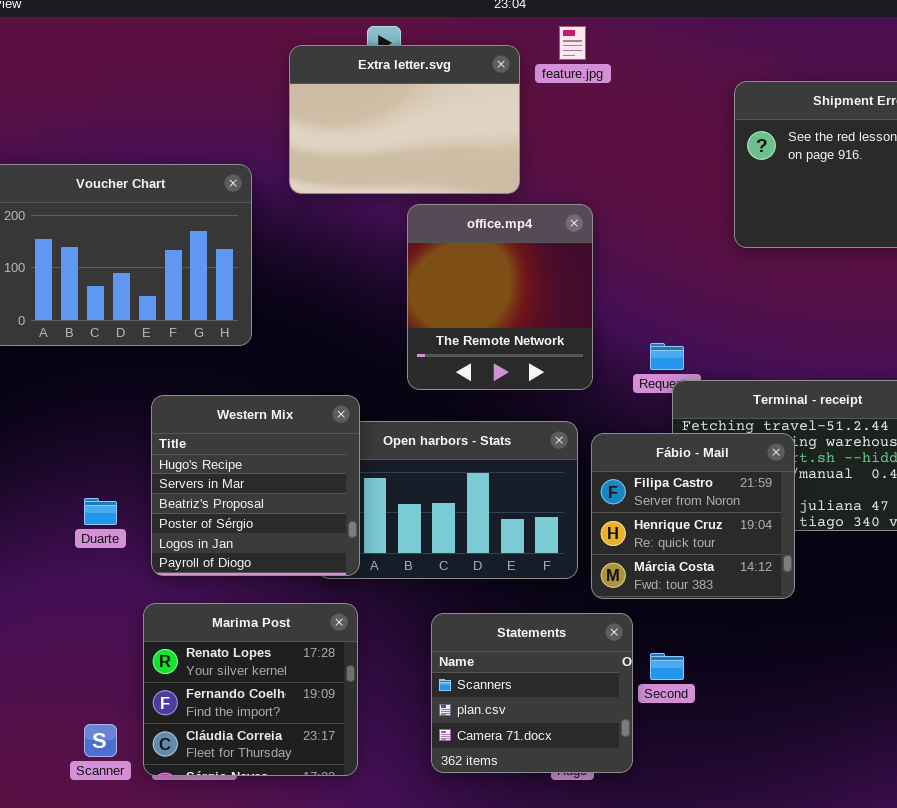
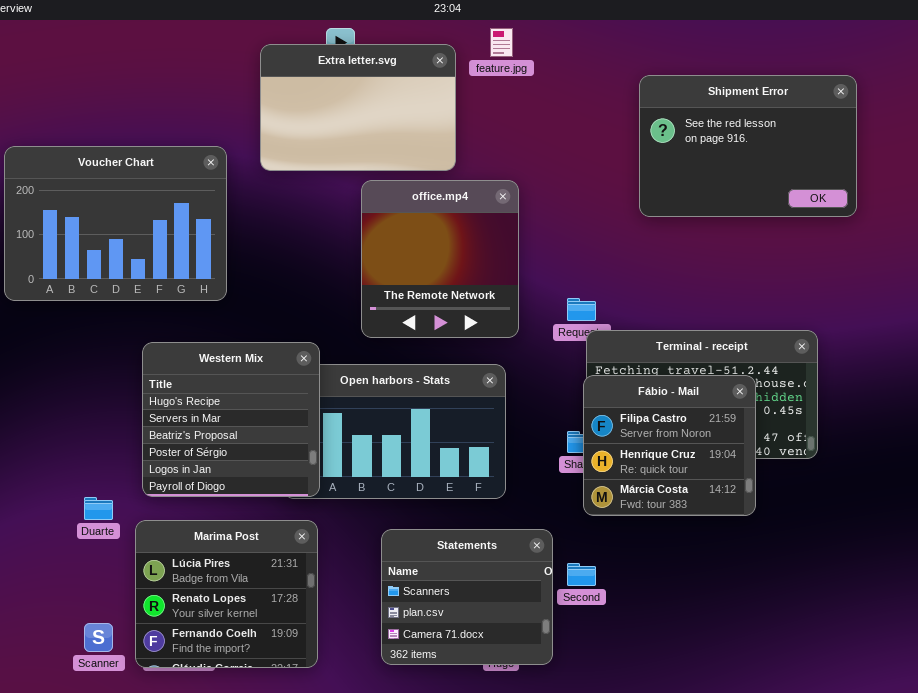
Fábio - Mail: [591,433,795,599] -> [583,375,756,516], moved
Duarte: [84,498,117,525] -> [84,497,113,520], moved
Marima Post: [143,603,358,776] -> [135,520,318,668], scrolled up 1 row

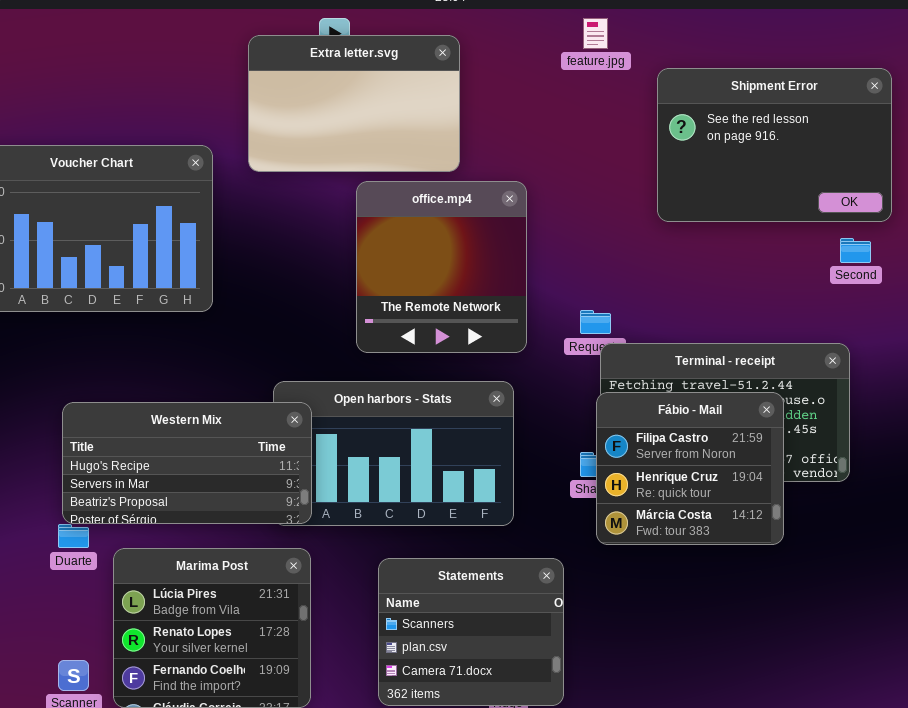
feature.jpg: [490,28,513,57] -> [583,18,608,49], moved
Western Mix: [142,342,320,497] -> [62,402,312,524], resized
Second: [567,563,596,586] -> [840,238,871,263], moved

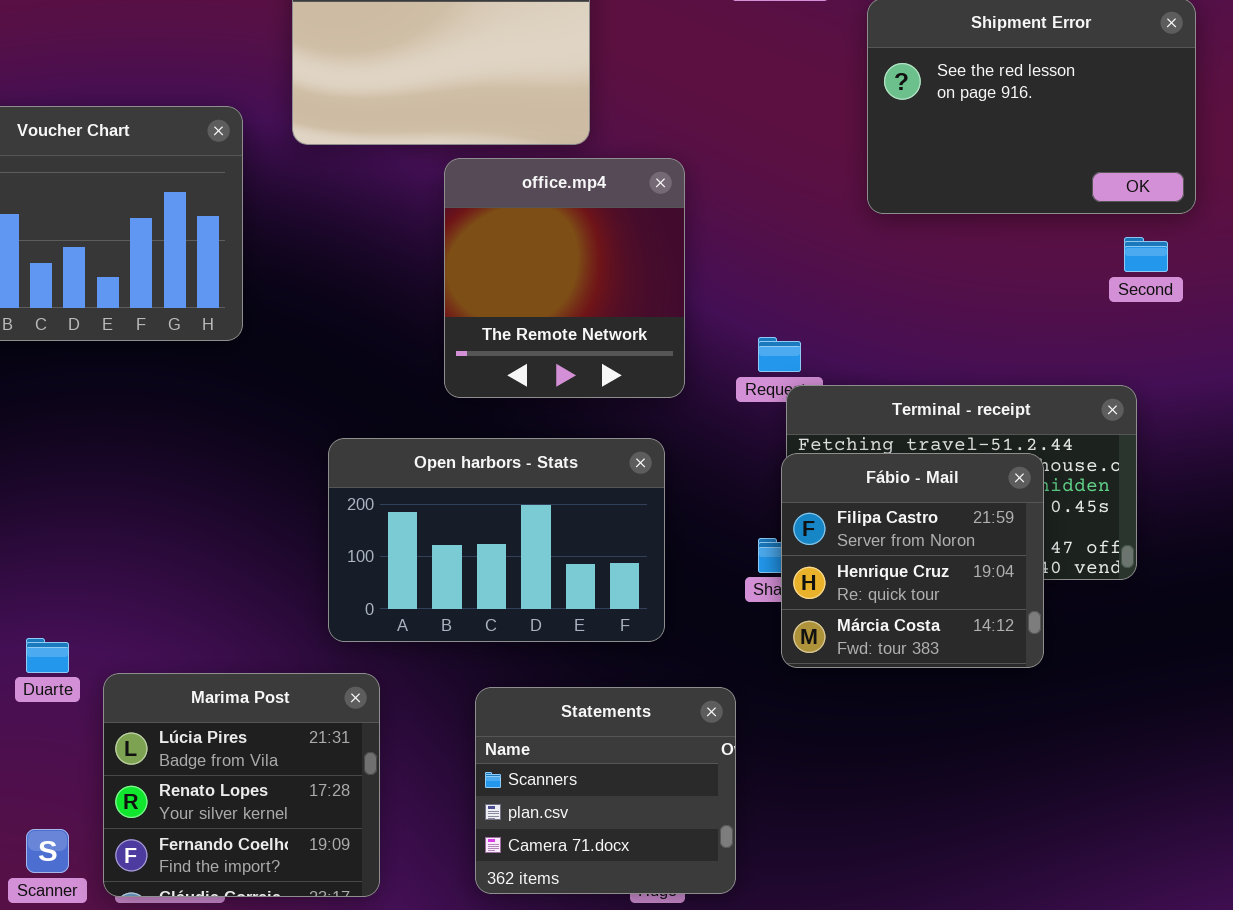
Western Mix: [62,402,312,524] -> none, closed

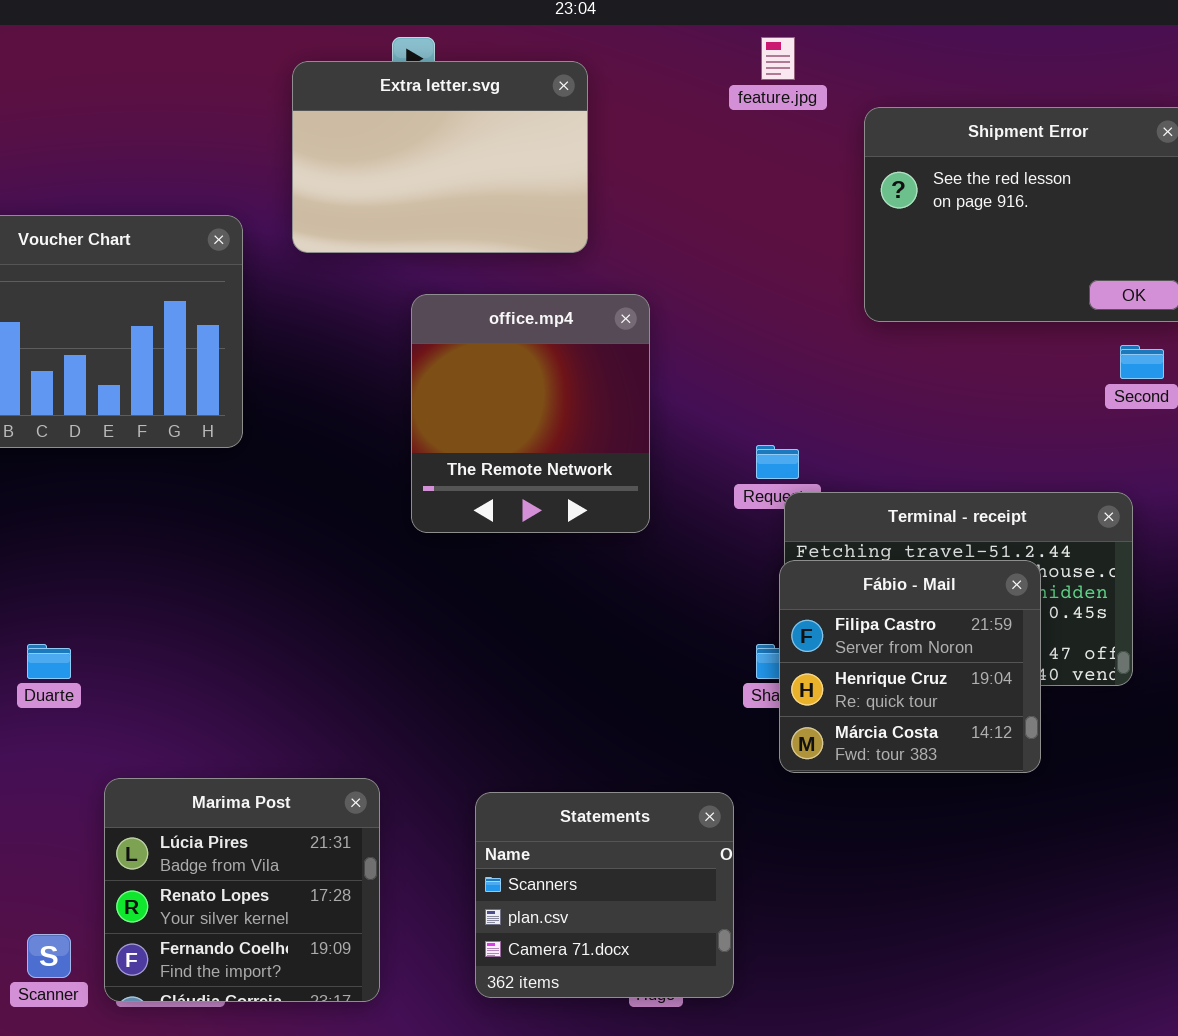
office.mp4: [444,158,685,398] -> [411,294,650,533], moved
Open harbors - Stats: [328,438,665,642] -> none, closed
Duarte: [26,638,69,673] -> [27,644,71,679], moved

